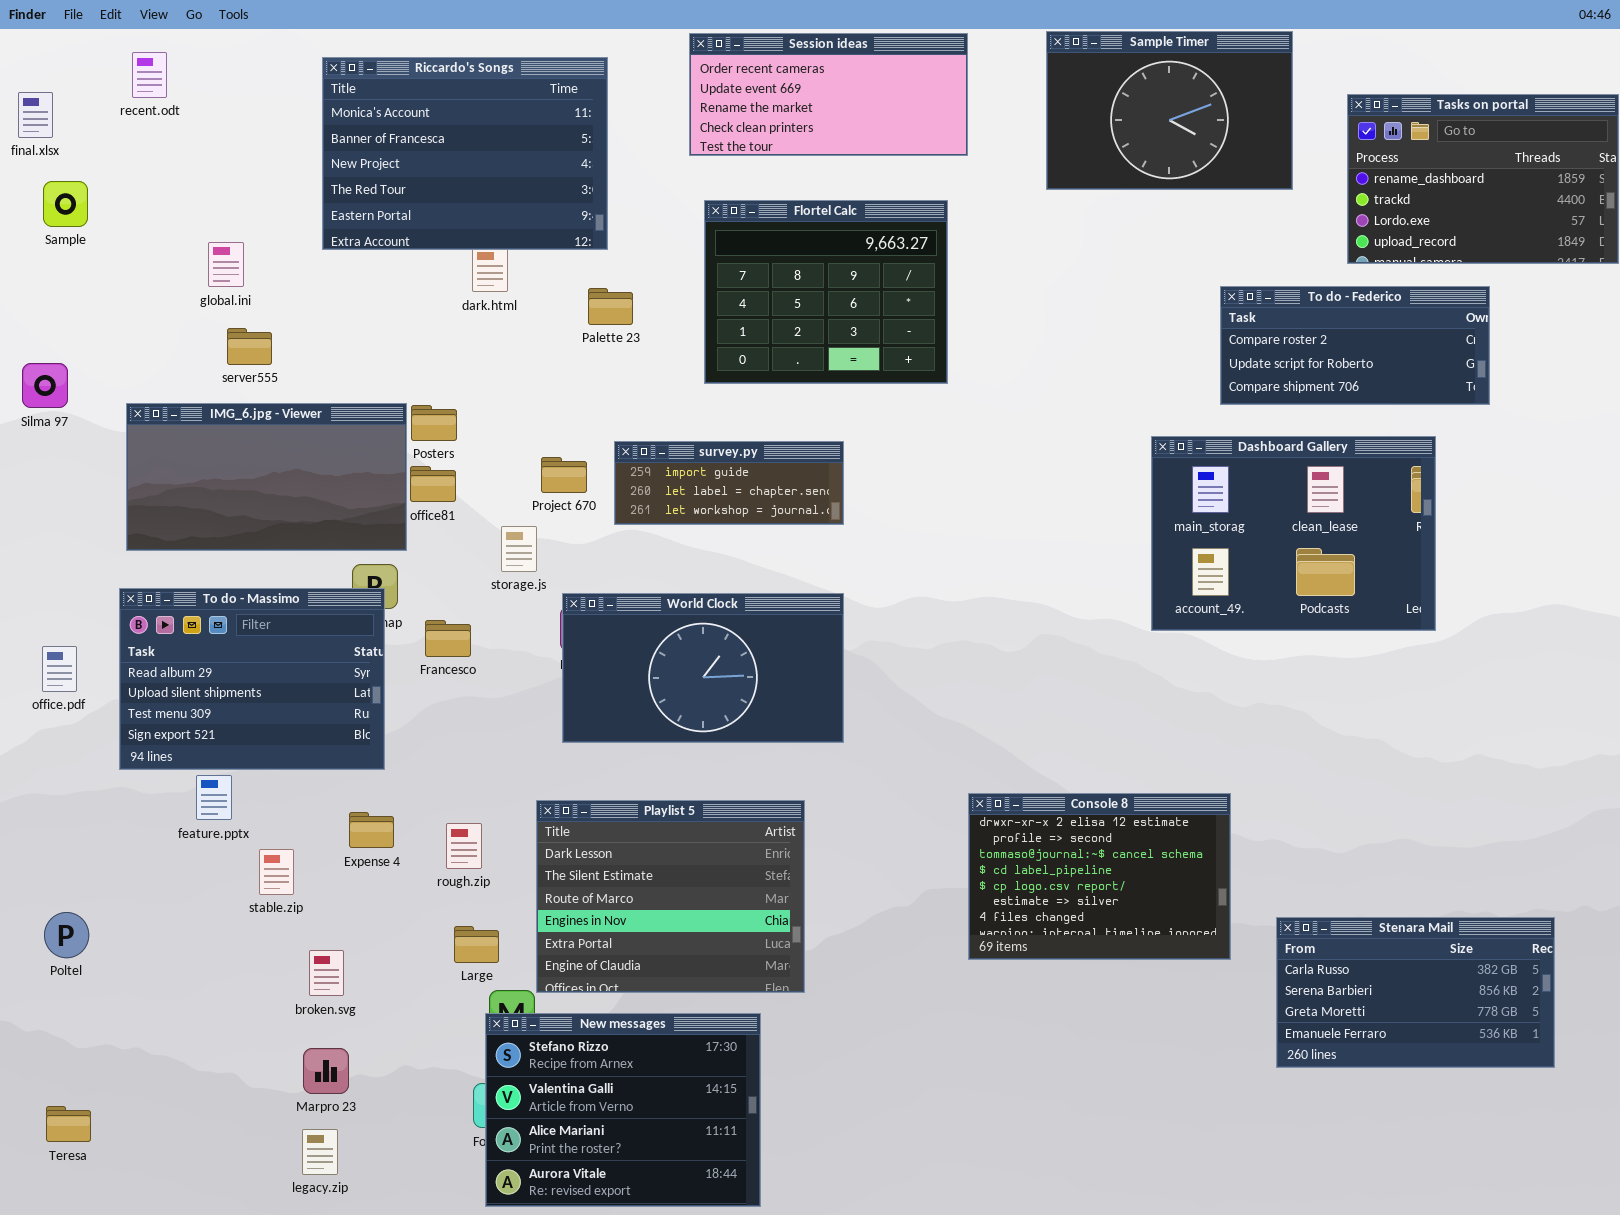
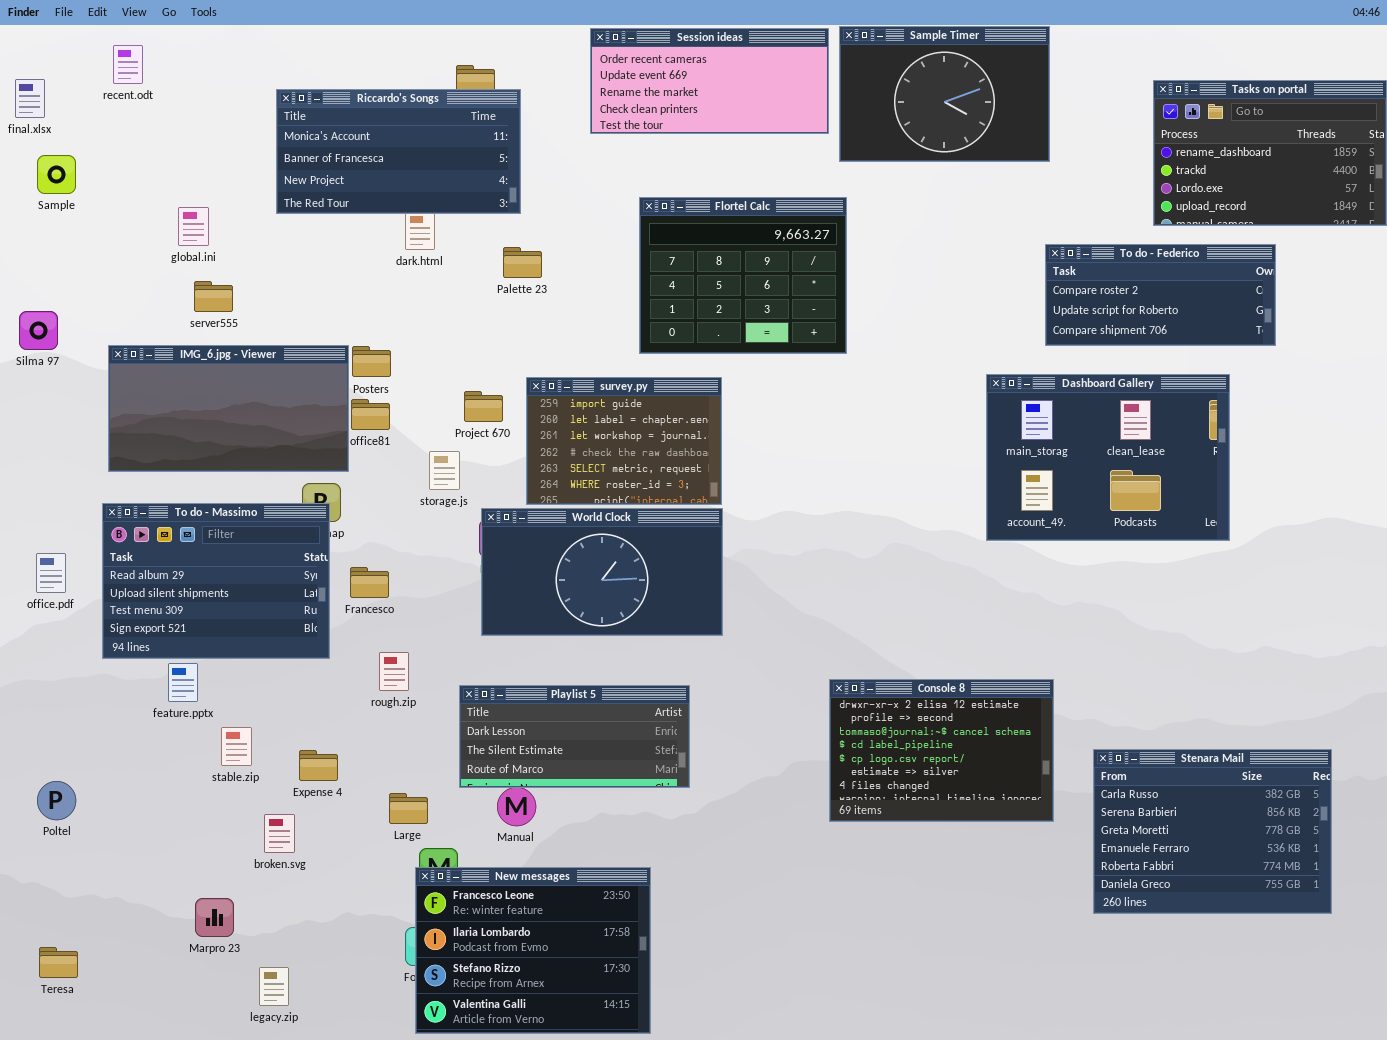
Sample Timer: [1046,31,1293,190] -> [839,26,1050,162], moved
Riccardo's Songs: [322,57,608,250] -> [276,89,521,214], resized
Flortel Calc: [704,200,948,384] -> [639,197,847,354], moved
survey.py: [614,441,844,525] -> [526,377,722,505], resized
Francesco: [425,620,471,657] -> [350,567,389,598], moved
Playlist 5: [536,800,805,993] -> [459,685,690,788], resized
Expense 4: [349,812,394,848] -> [299,750,338,781], moved
rough.zip: [446,823,482,869] -> [379,652,409,691], moved
Stenara Mail: [1276,917,1555,1068] -> [1093,749,1332,914], resized
New messages: [485,1013,761,1207] -> [415,867,651,1034], scrolled up 2 rows
Marpro 23: [303,1048,349,1094] -> [195,898,234,937], moved

